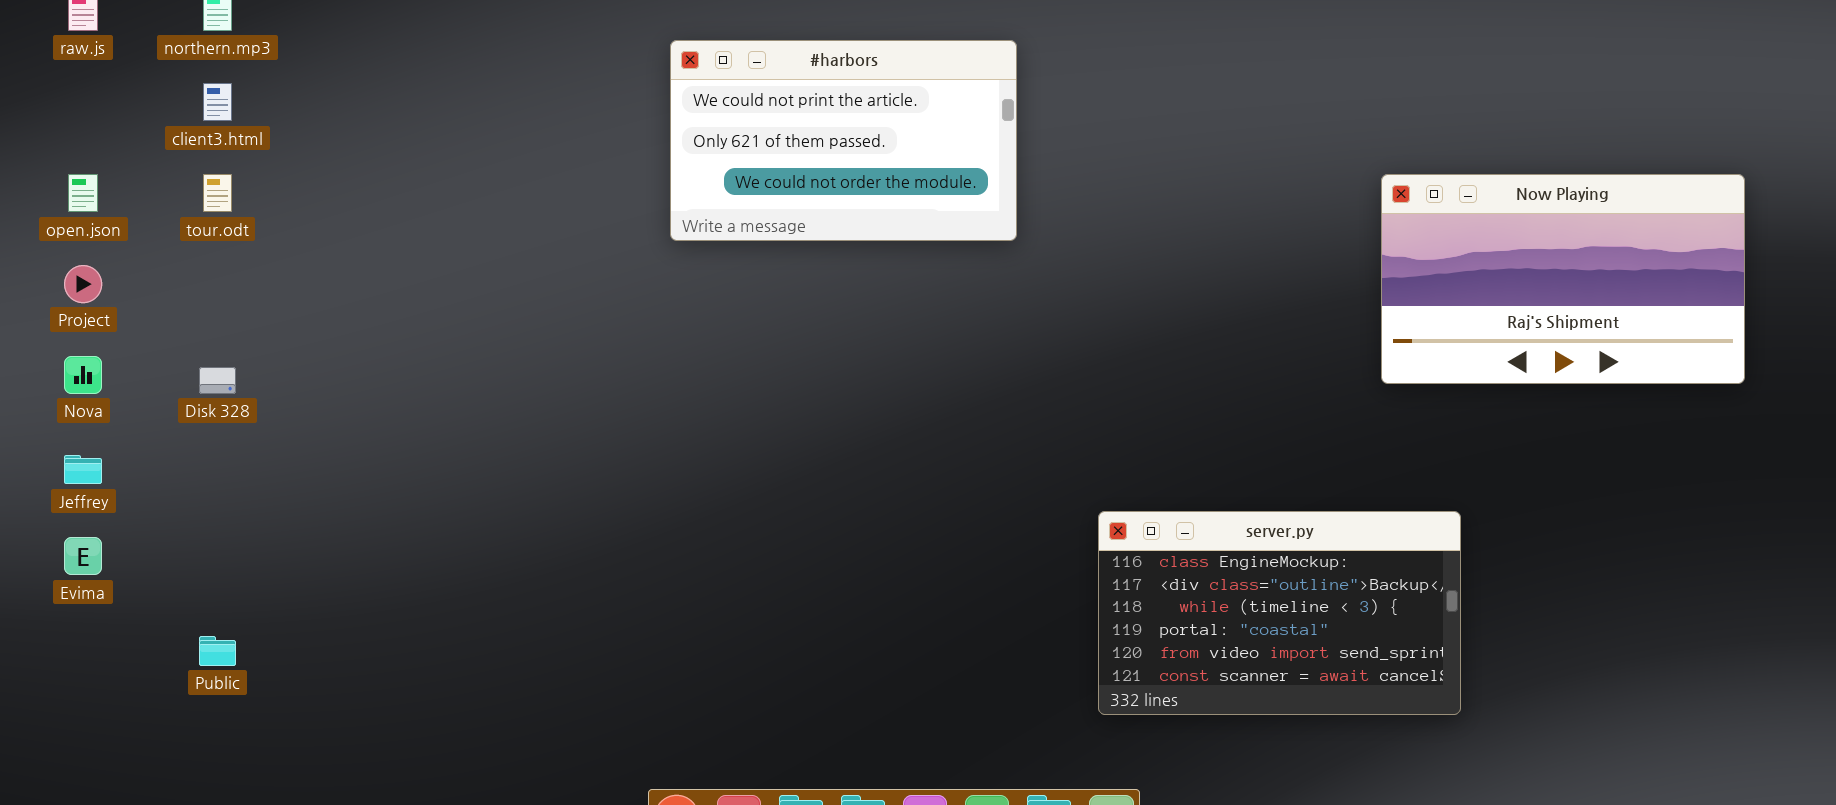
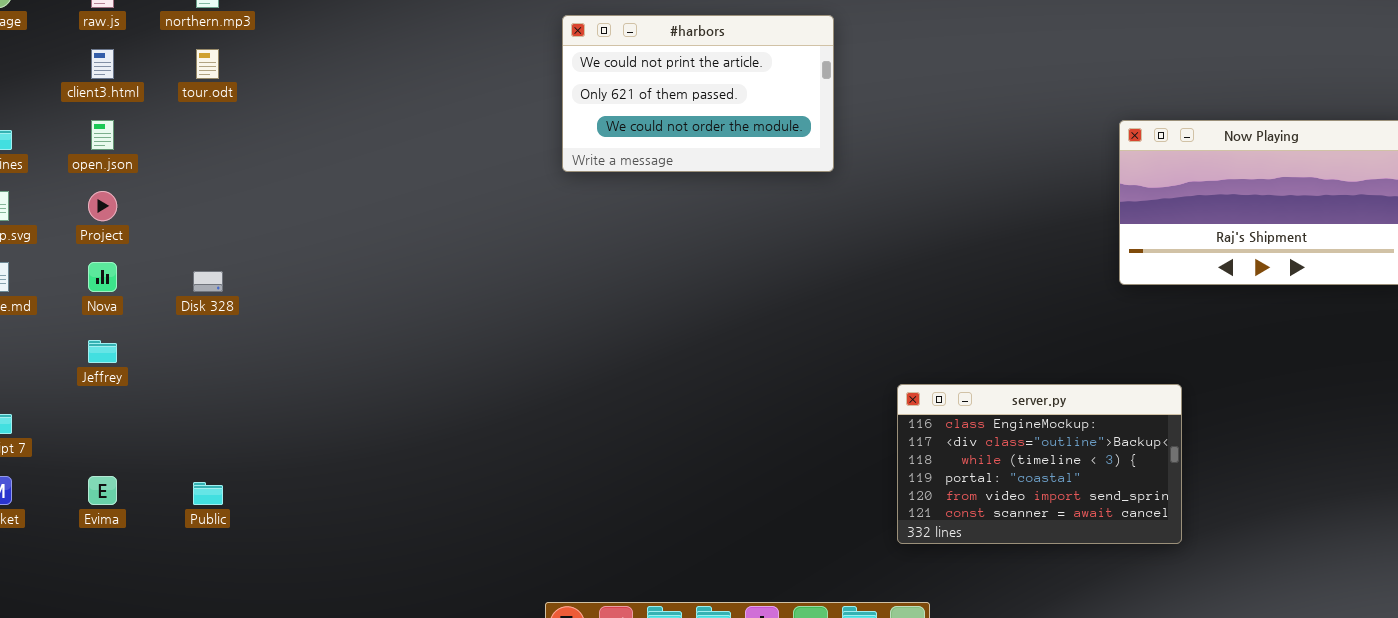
client3.html: [203,83,232,121] -> [91,49,114,79], moved
tour.odt: [203,174,232,212] -> [196,49,219,79], moved
Evima: [64,537,102,575] -> [88,476,117,505], moved

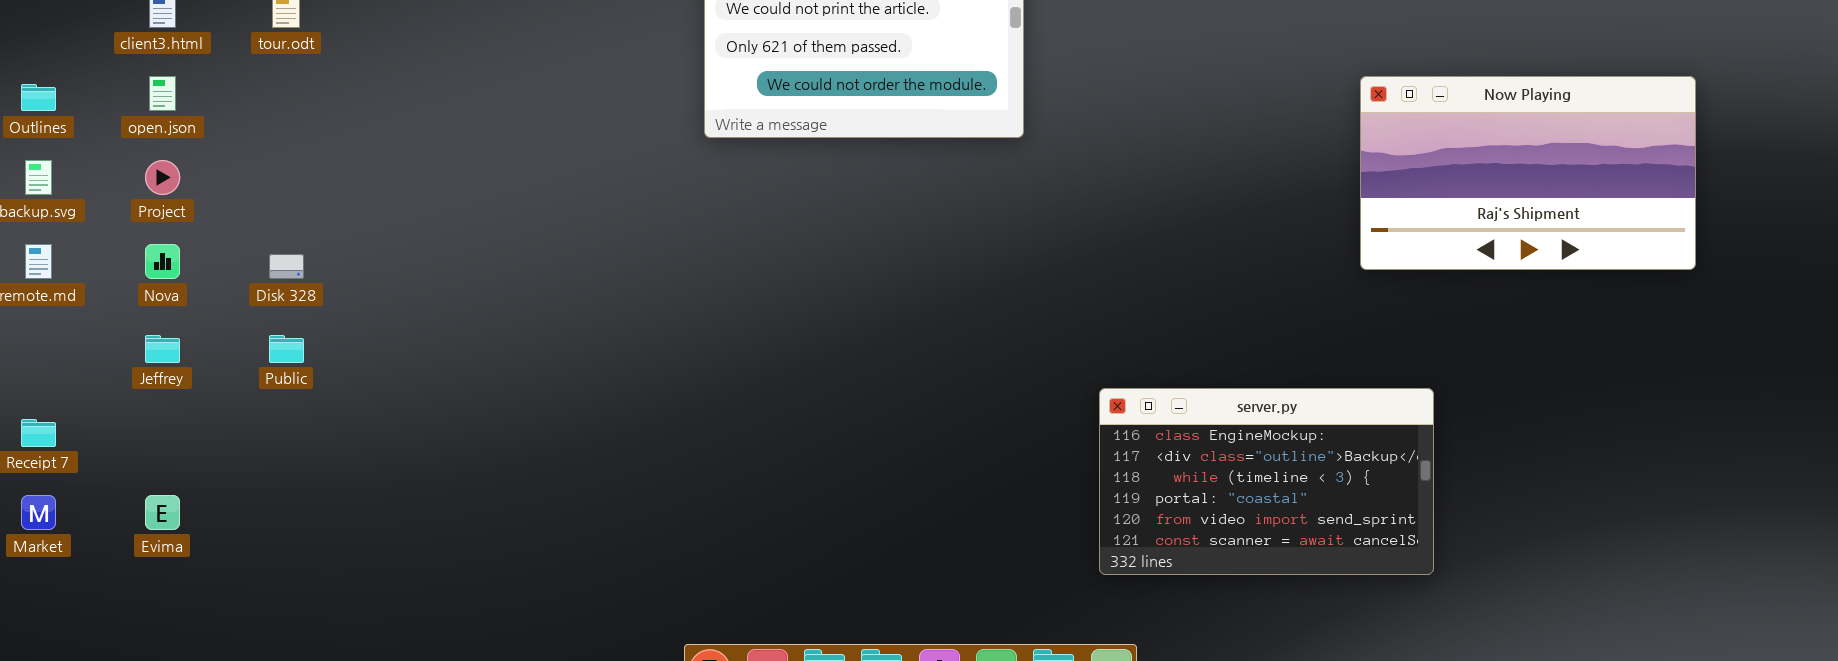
Public: [193,482,223,505] -> [269,335,304,363], moved

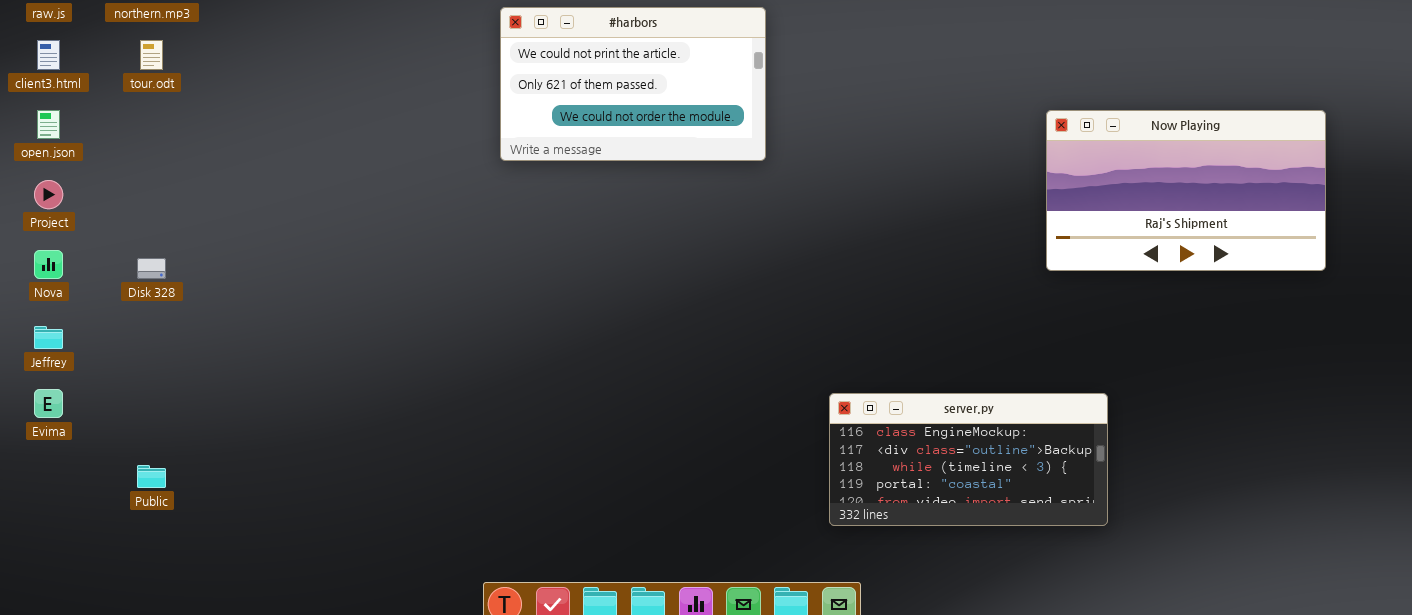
Public: [269,335,304,363] -> [137,465,166,488], moved
server.py: [1099,388,1434,575] -> [829,393,1108,526], resized
Evima: [145,495,180,530] -> [34,389,63,418], moved

